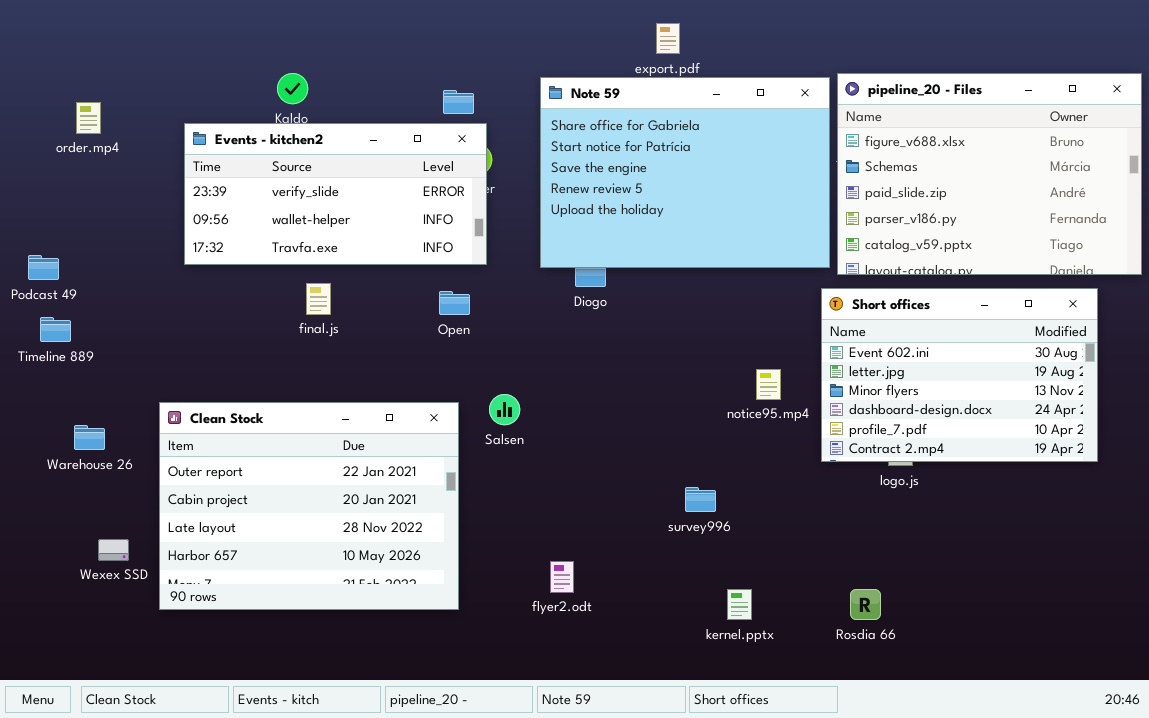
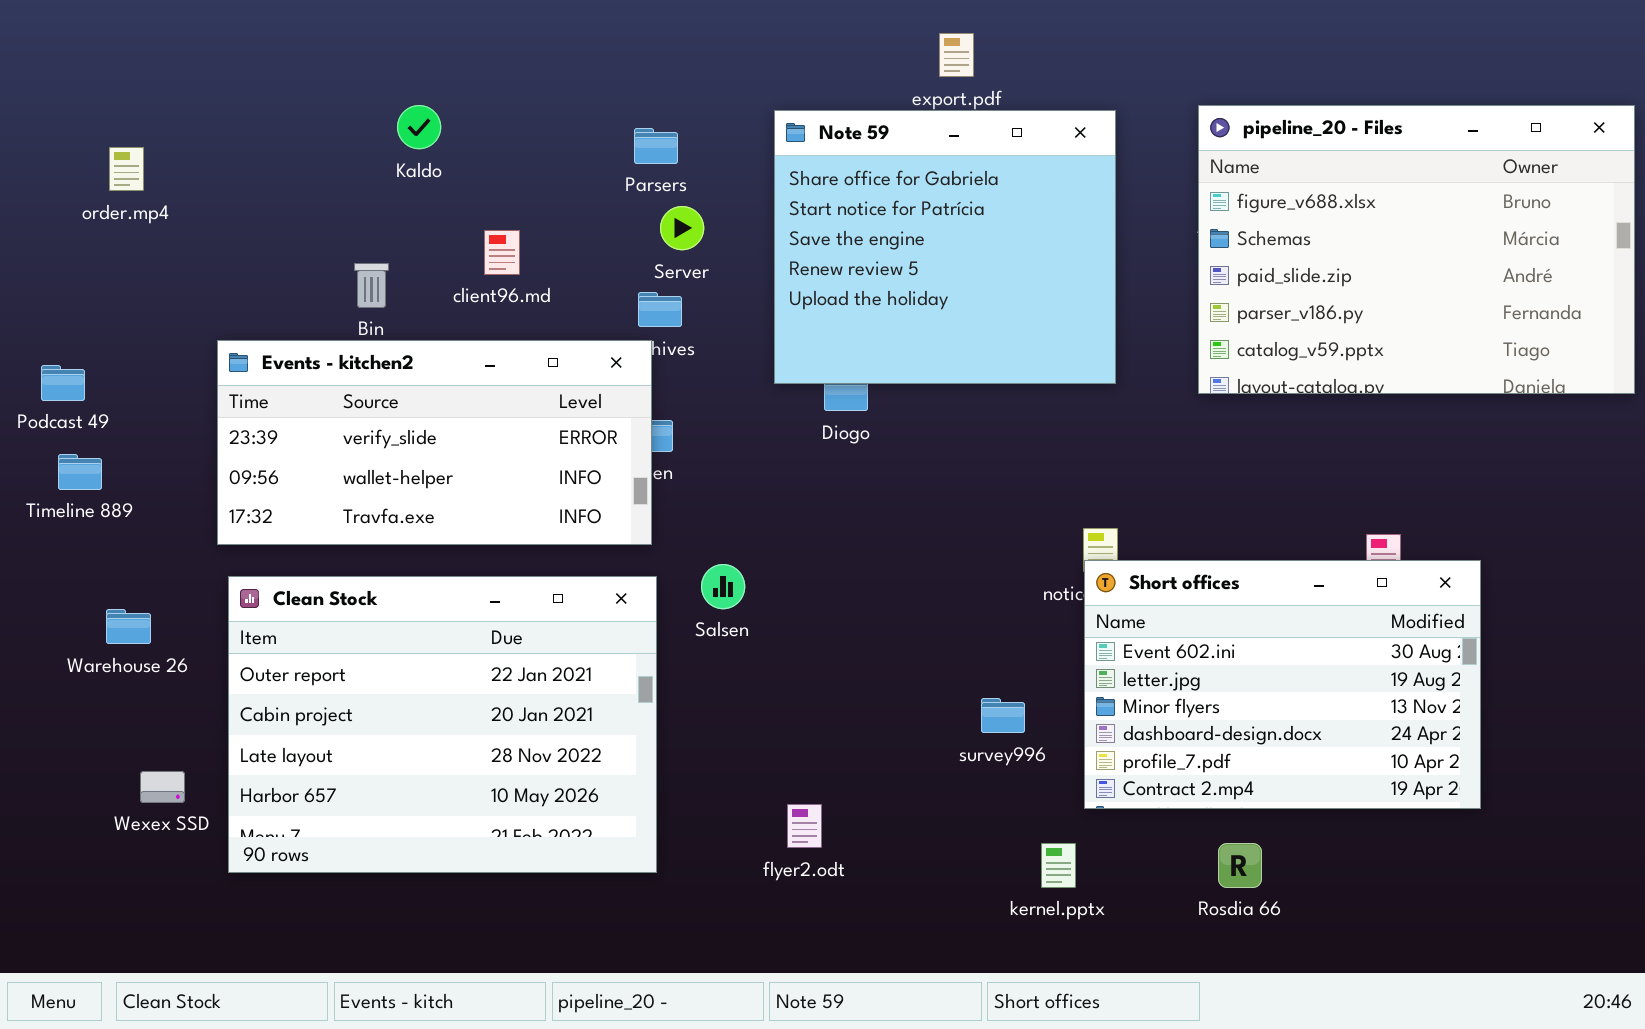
Note 59: [540,77,830,268] -> [774,110,1116,384], resized
Events - kitchen2: [184,123,487,265] -> [217,340,652,545], moved
Short offices: [821,288,1098,462] -> [1084,560,1481,809], moved

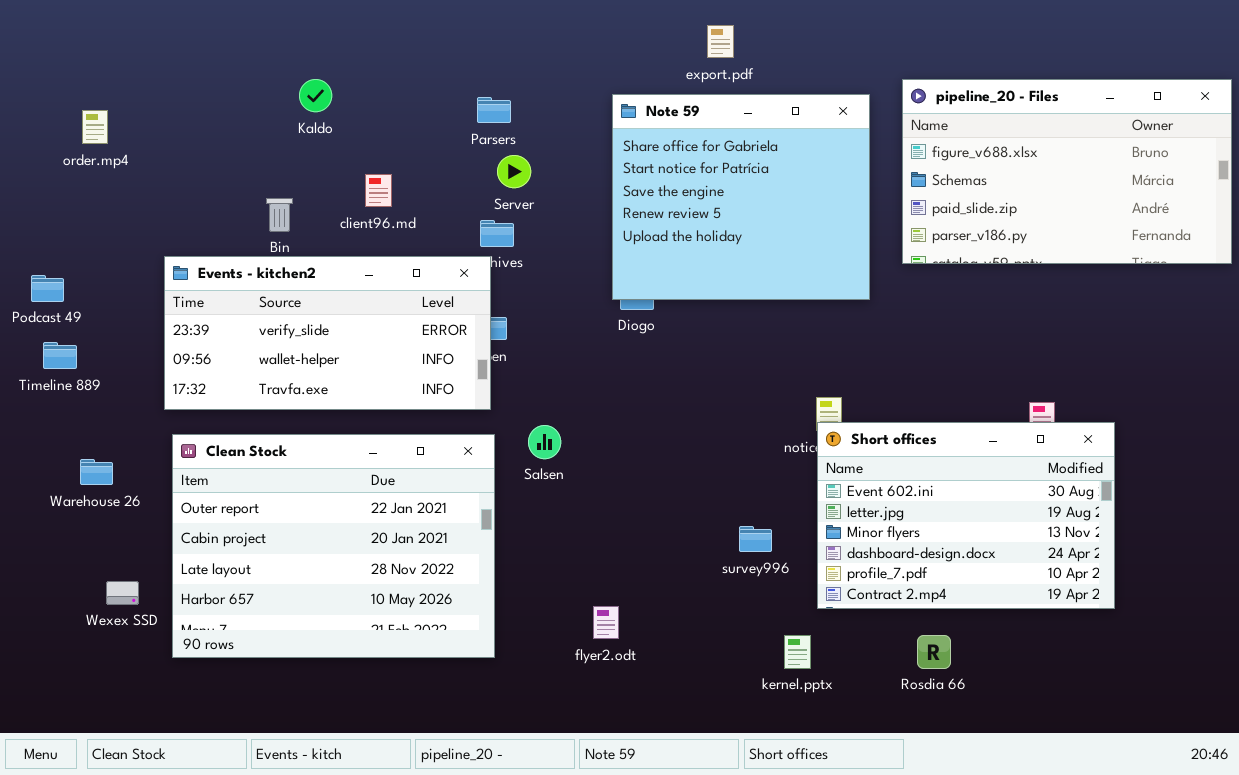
pipeline_20 - Files: [1198,105,1635,394] -> [902,79,1232,264], resized
Note 59: [774,110,1116,384] -> [612,94,870,300], moved

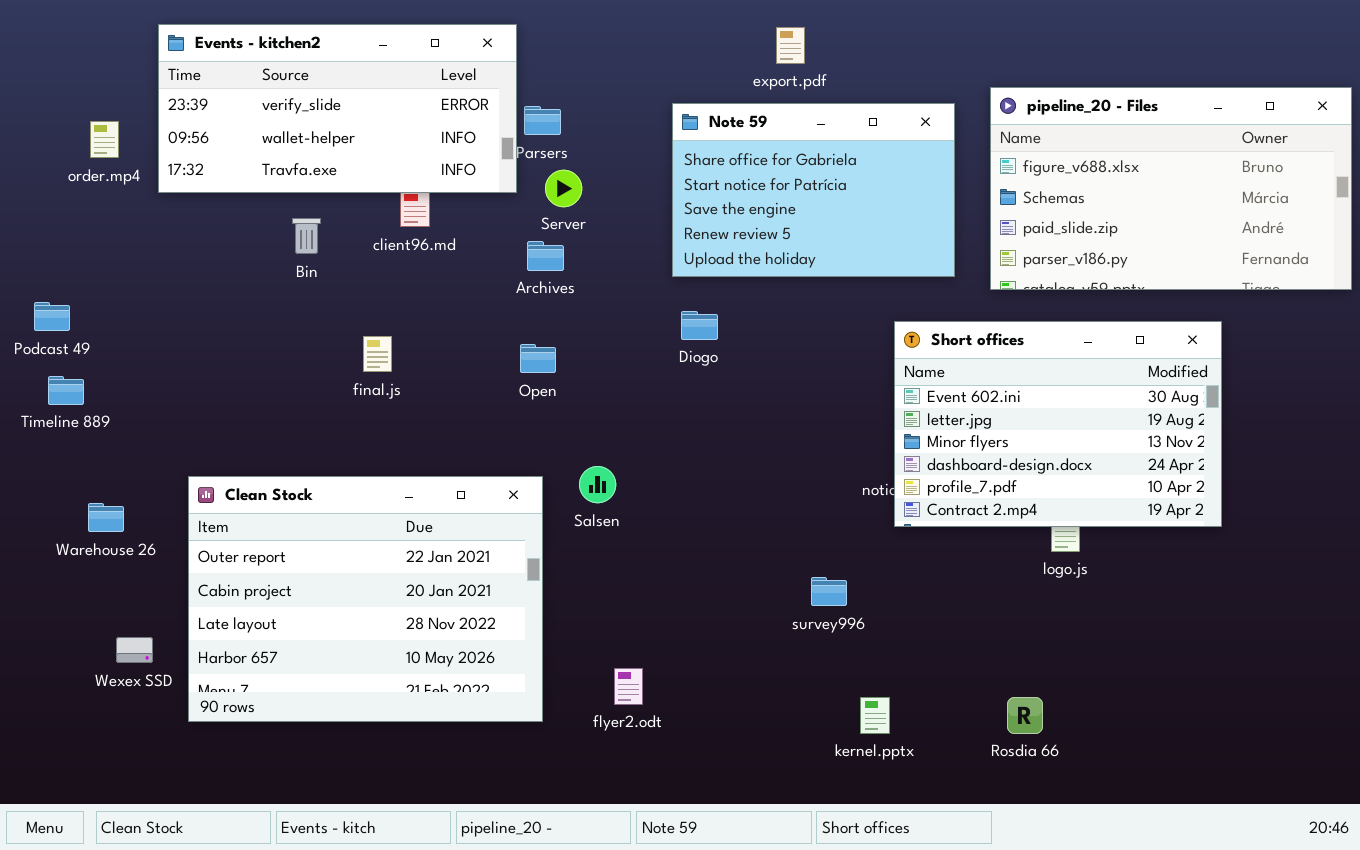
Note 59: [612,94,870,300] -> [672,103,955,277], resized
Events - kitchen2: [164,256,491,410] -> [158,24,517,193], moved
Short offices: [817,422,1115,609] -> [894,321,1222,527], moved
flyer2.odt: [593,606,619,639] -> [614,668,643,705], moved

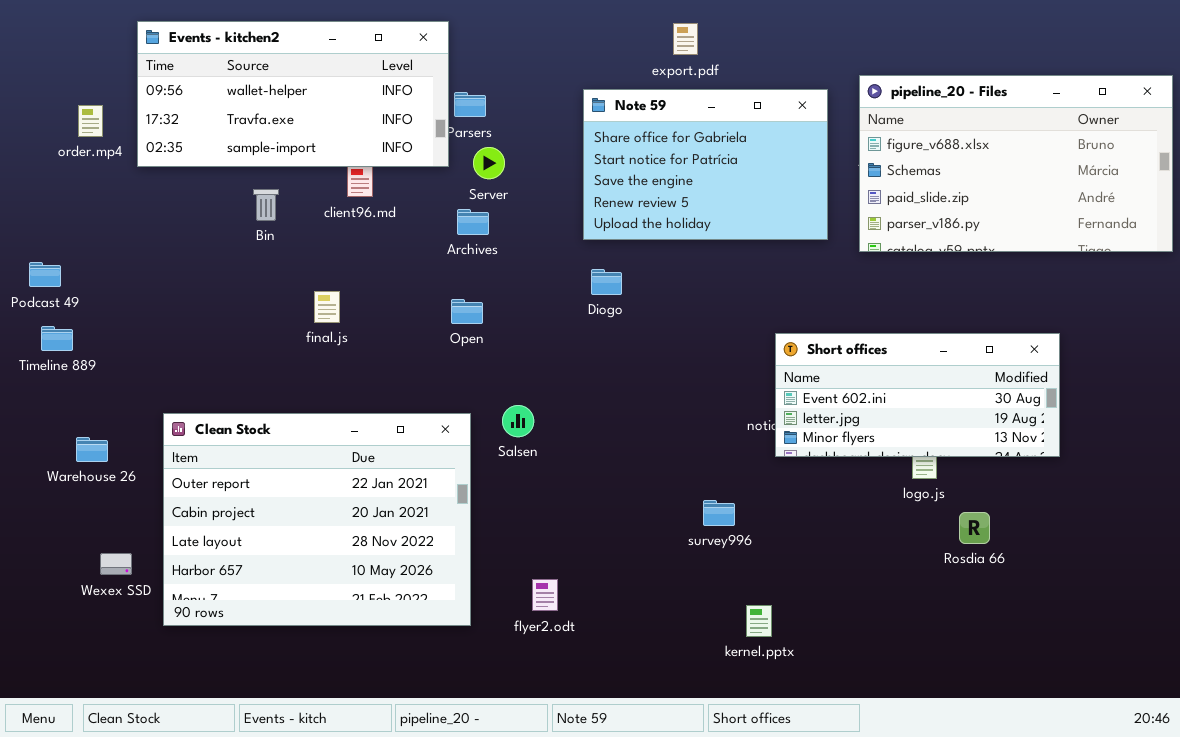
Events - kitchen2: [158,24,517,193] -> [137,21,449,167], scrolled down 1 row
Short offices: [894,321,1222,527] -> [775,333,1060,457], resized
Rosdia 66: [1007,697,1043,734] -> [959,512,990,544], moved

